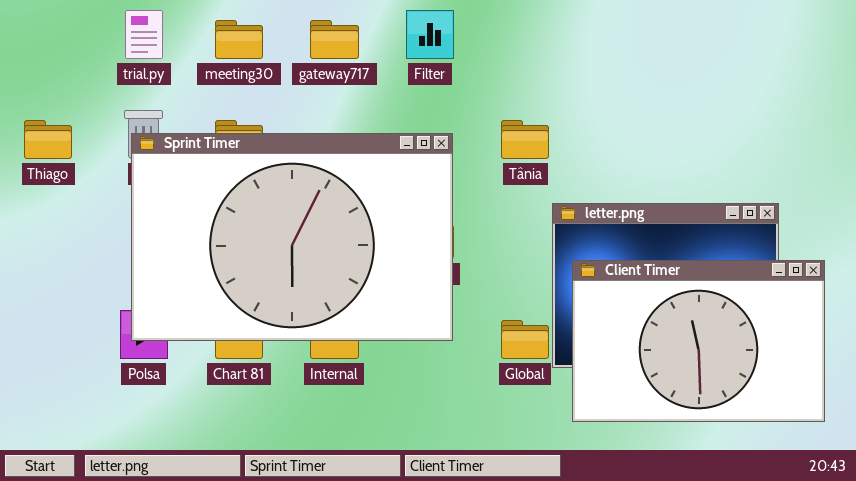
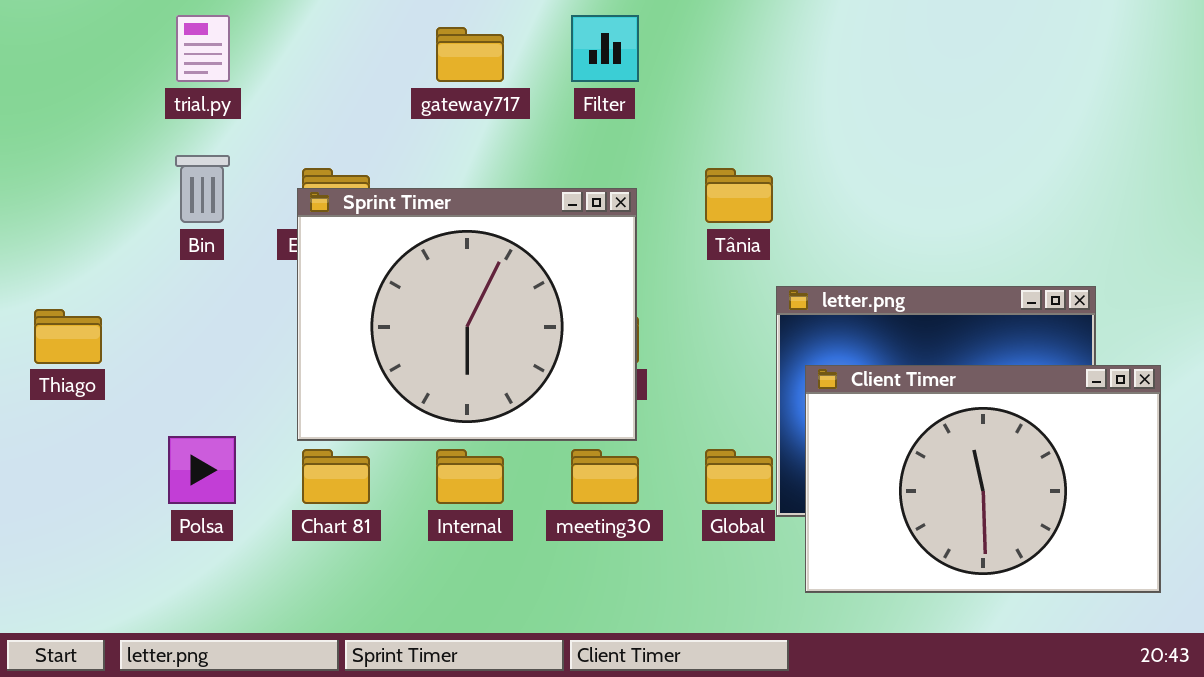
meeting30: [215,20,263,59] -> [571,449,639,504], moved
Thiago: [24,120,72,159] -> [34,309,102,364], moved
Sprint Timer: [131,133,453,341] -> [297,188,637,441], resized

